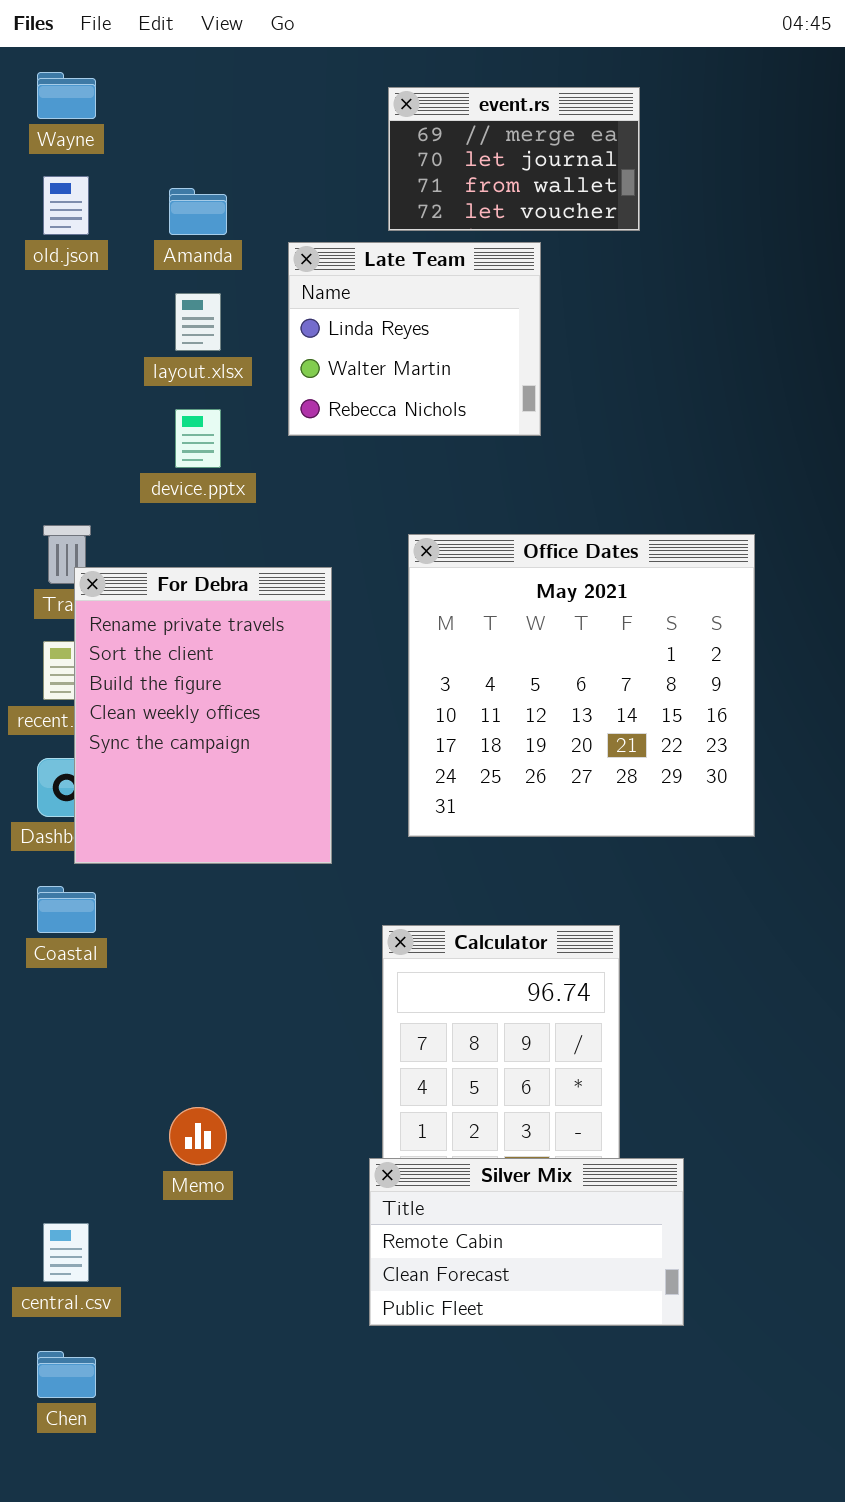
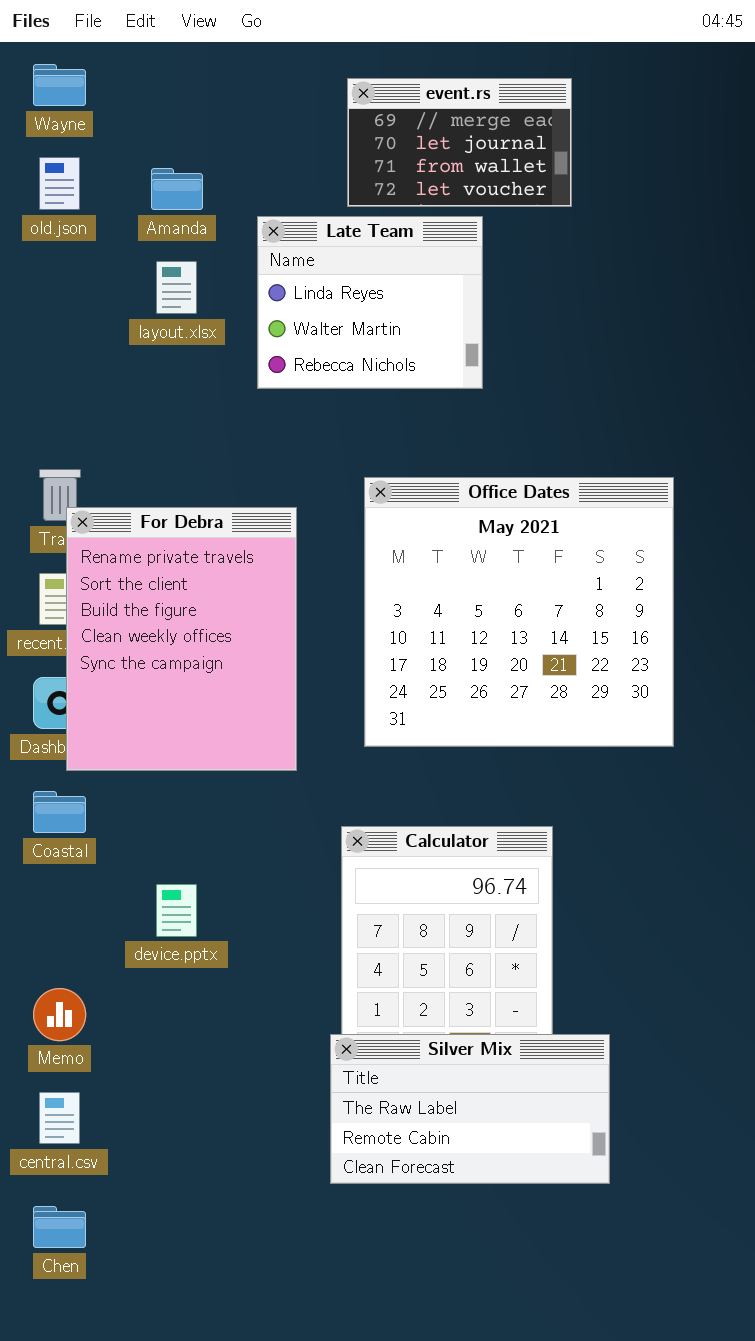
device.pptx: [175,409,221,468] -> [156,884,197,937], moved
Memo: [169,1107,227,1165] -> [33,988,86,1041], moved
Silver Mix: [369,1158,684,1326] -> [330,1034,610,1184], scrolled up 1 row

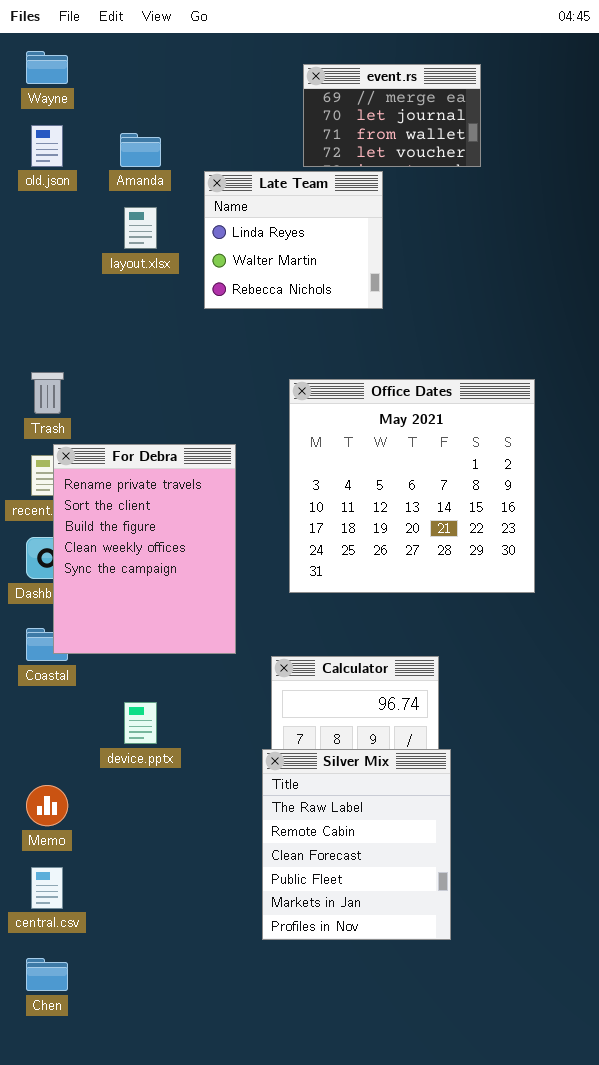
event.rs: [347,78,572,207] -> [303,64,481,167], moved
For Debra: [66,507,297,771] -> [53,444,236,654], moved
Silver Mix: [330,1034,610,1184] -> [262,749,451,940], resized

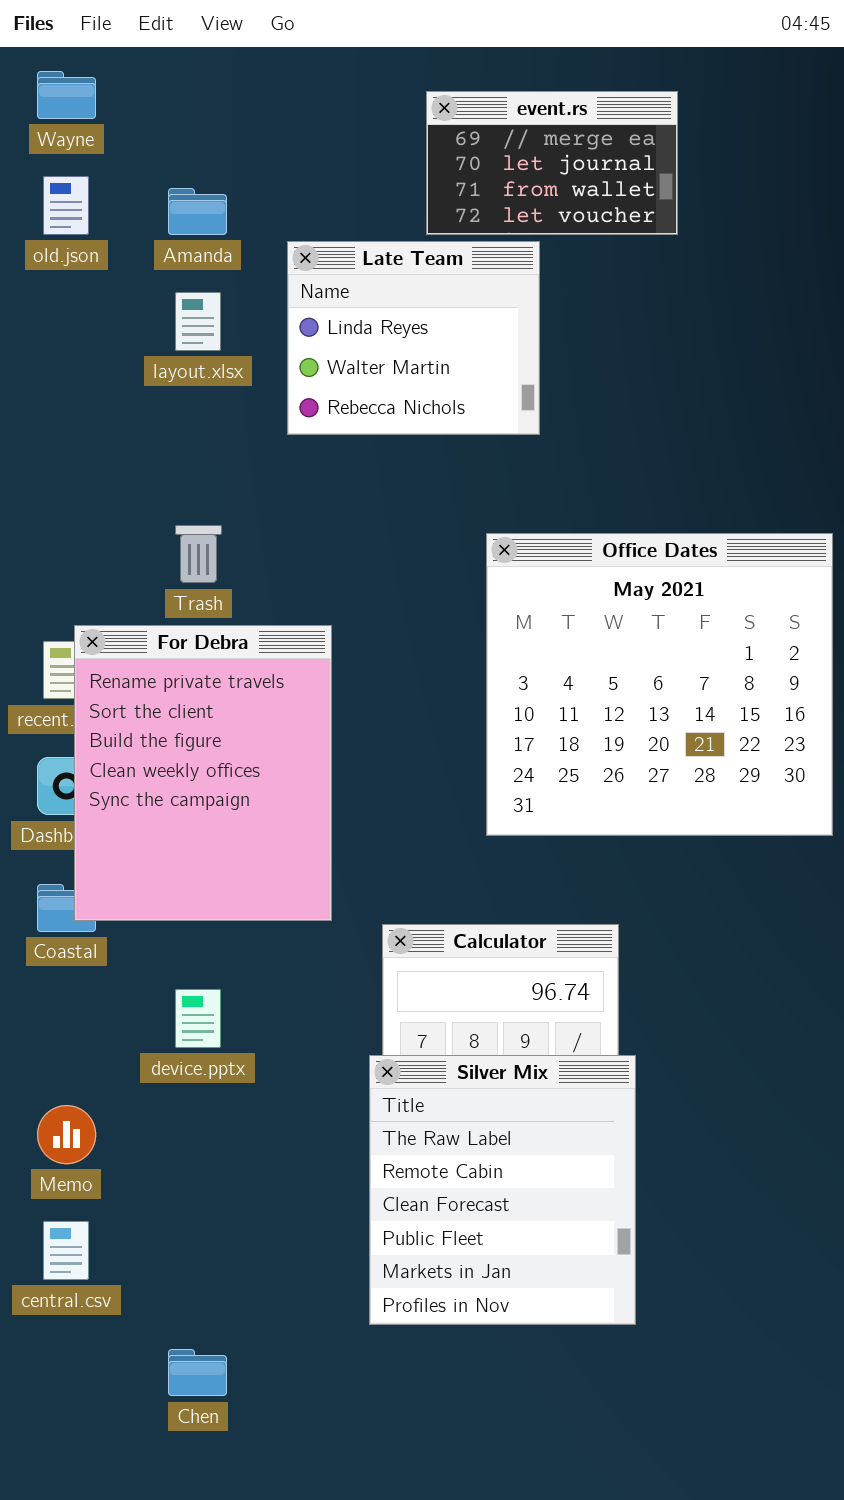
Trash: [31,372,64,414] -> [175,525,222,583], moved
Office Dates: [289,379,535,593] -> [486,533,833,836], moved
Chen: [26,958,68,991] -> [168,1349,227,1396], moved

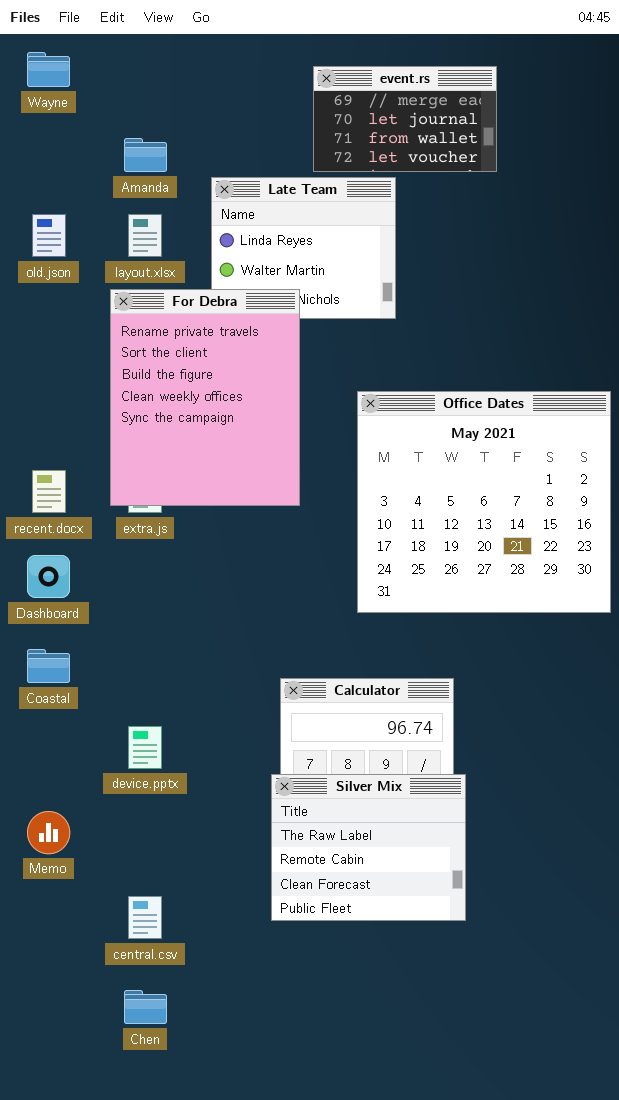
old.json: [43,176,89,235] -> [32,214,66,257], moved
For Debra: [74,625,332,921] -> [110,289,300,506], moved
Silver Mix: [369,1055,636,1325] -> [271,774,466,921], resized
central.csv: [43,1221,89,1280] -> [128,896,162,939], moved

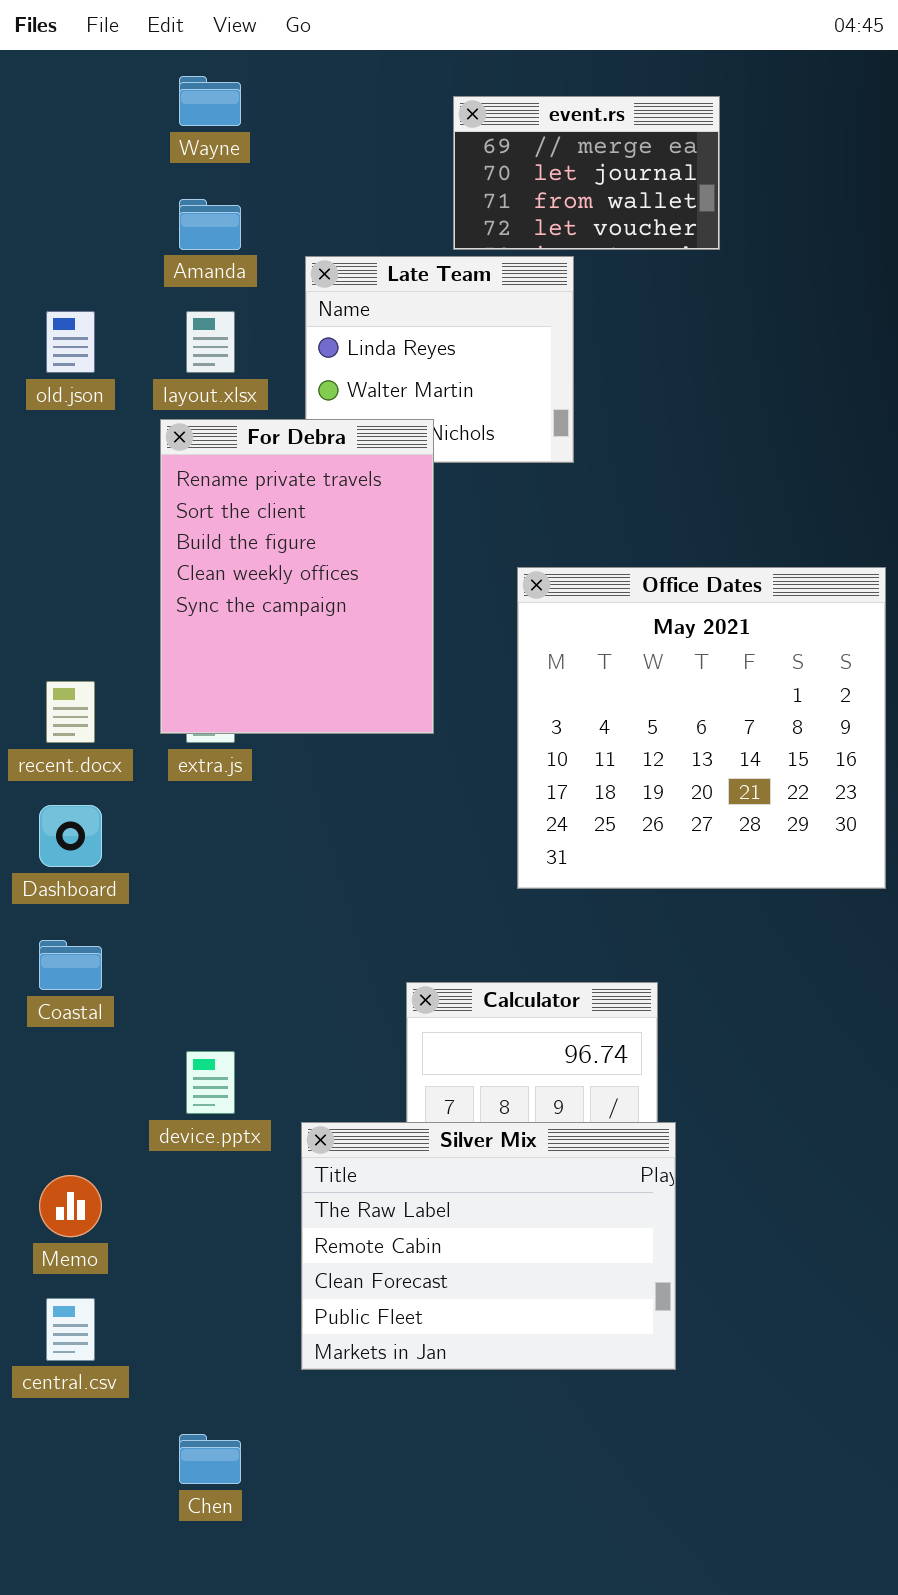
Wayne: [27,52,70,87] -> [179,76,241,126], moved
Silver Mix: [271,774,466,921] -> [301,1122,676,1370], resized
central.csv: [128,896,162,939] -> [46,1298,95,1361], moved

